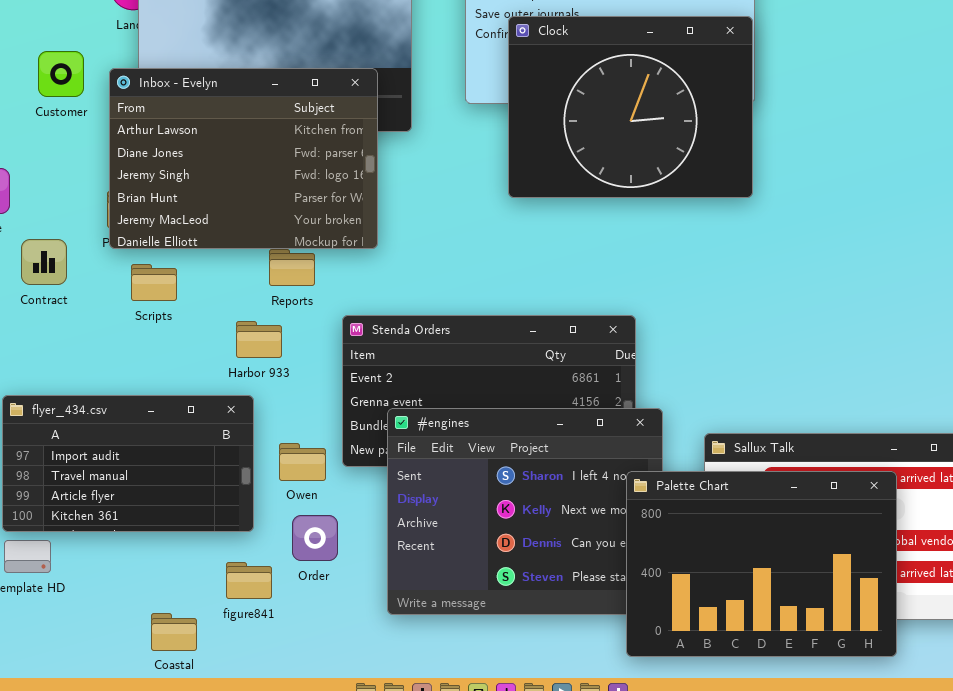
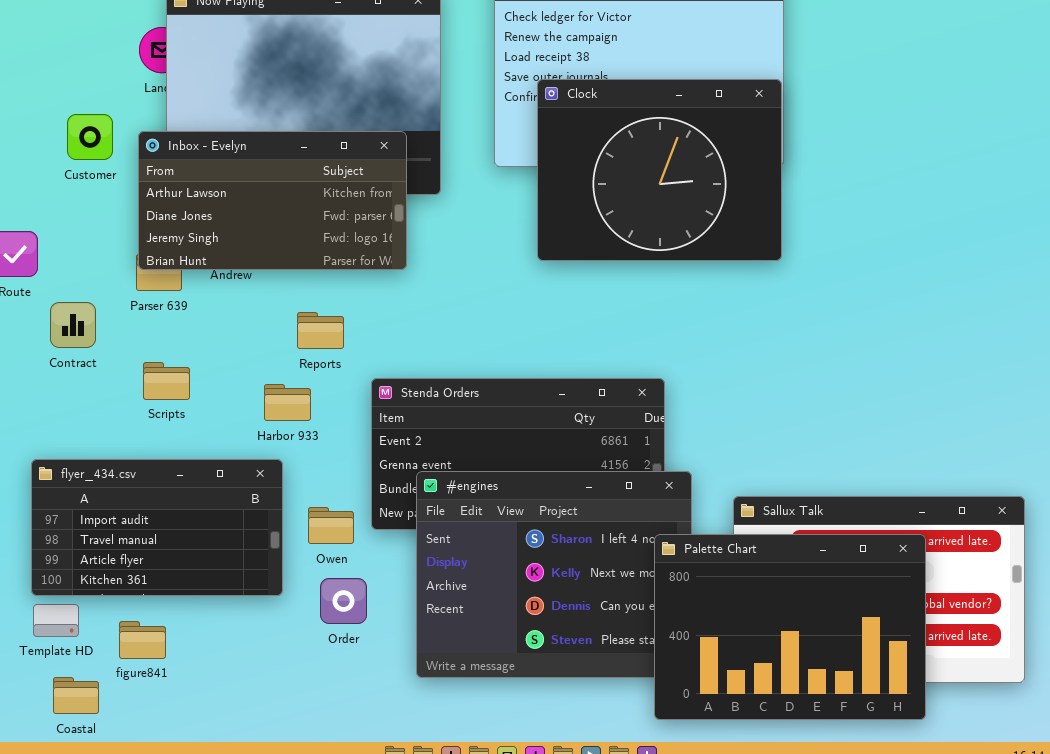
Inbox - Evelyn: [109,68,378,249] -> [138,131,407,270], resized
Scripts: [131,264,177,301] -> [143,362,190,400], moved
figure841: [226,562,272,599] -> [119,621,166,659], moved
Coastal: [151,613,197,651] -> [53,677,99,714], moved

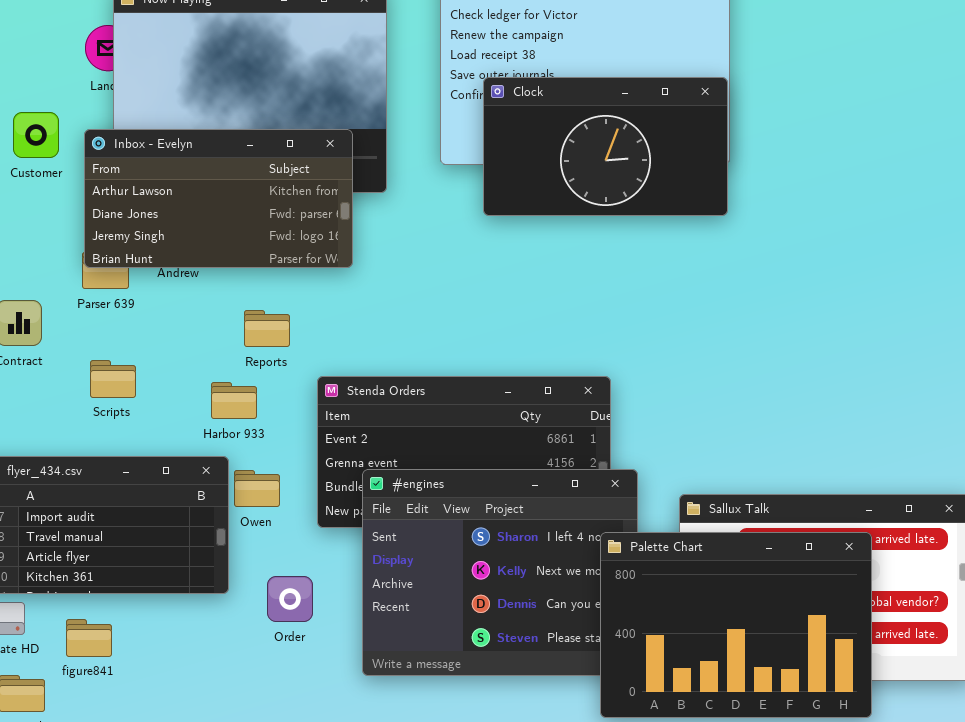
Clock: [537,79,782,261] -> [483,77,728,216], resized
Owen: [308,507,354,544] -> [234,470,280,507], moved

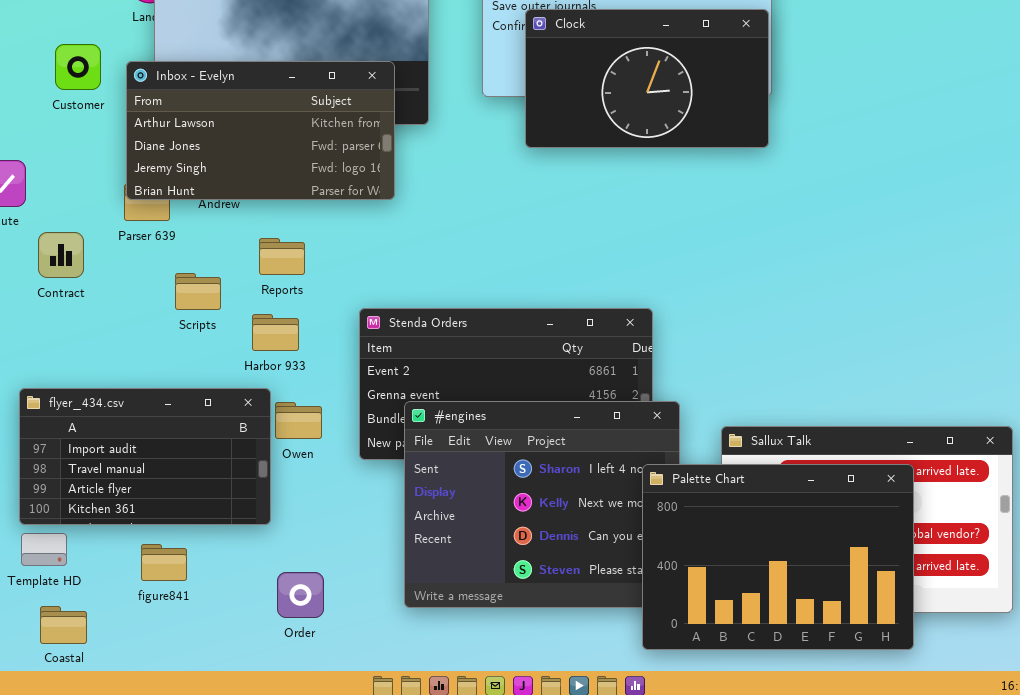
Reports: [244,310,290,347] -> [259,238,305,275], moved
Scripts: [90,360,136,398] -> [175,273,221,310], moved
Order: [267,576,313,622] -> [277,572,324,618], moved
figure841: [66,619,112,657] -> [141,544,187,581], moved

